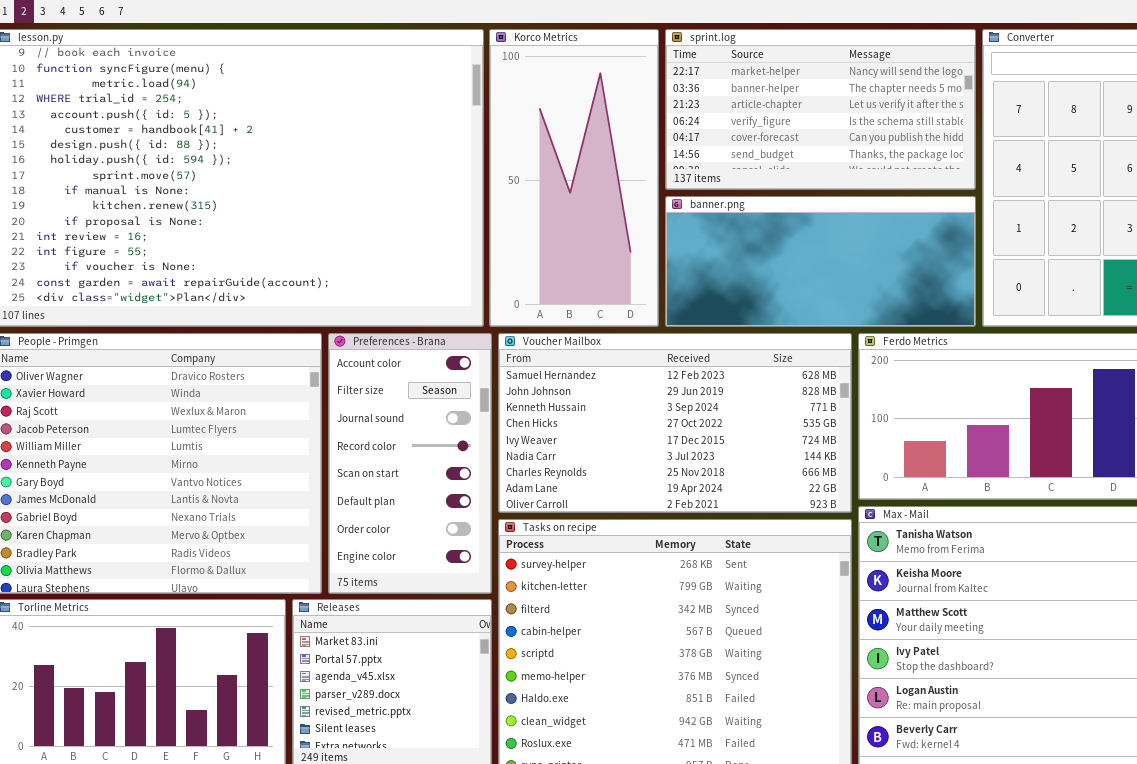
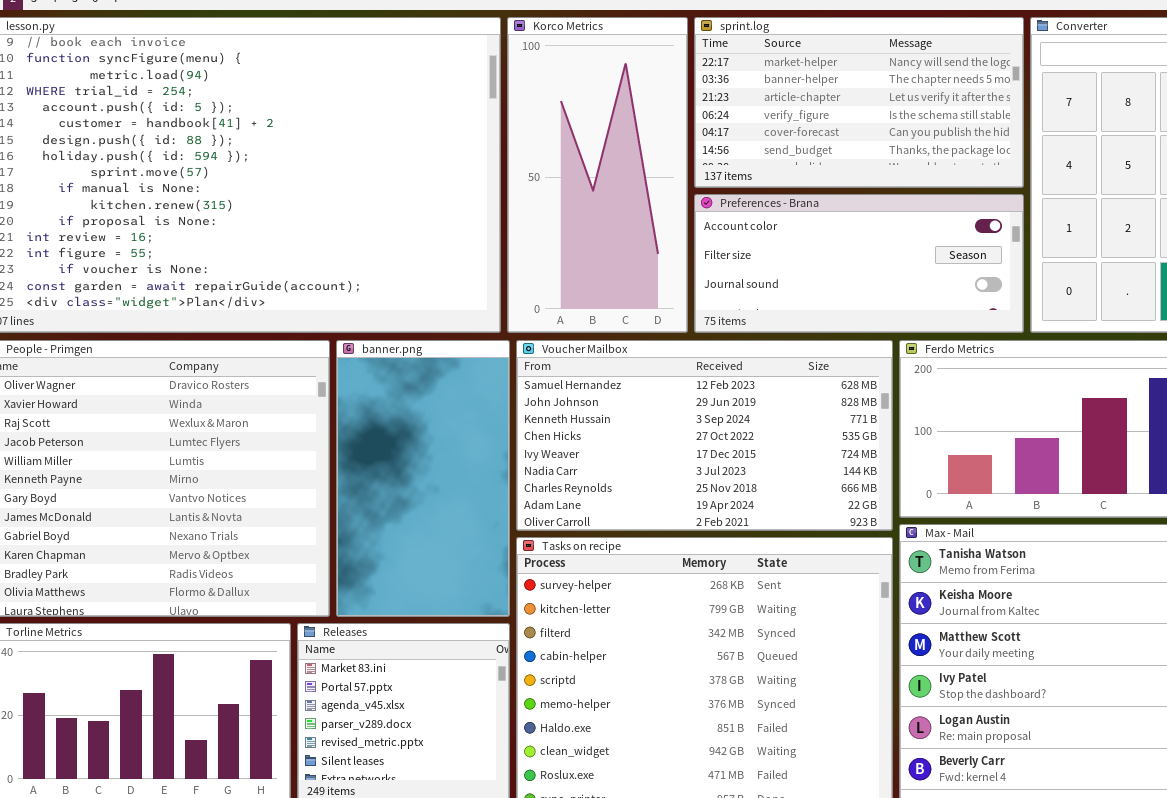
banner.png: [665,196,976,327] -> [336,340,510,617], moved, resized
Preferences - Brana: [328,333,492,594] -> [694,194,1024,333], moved, resized

